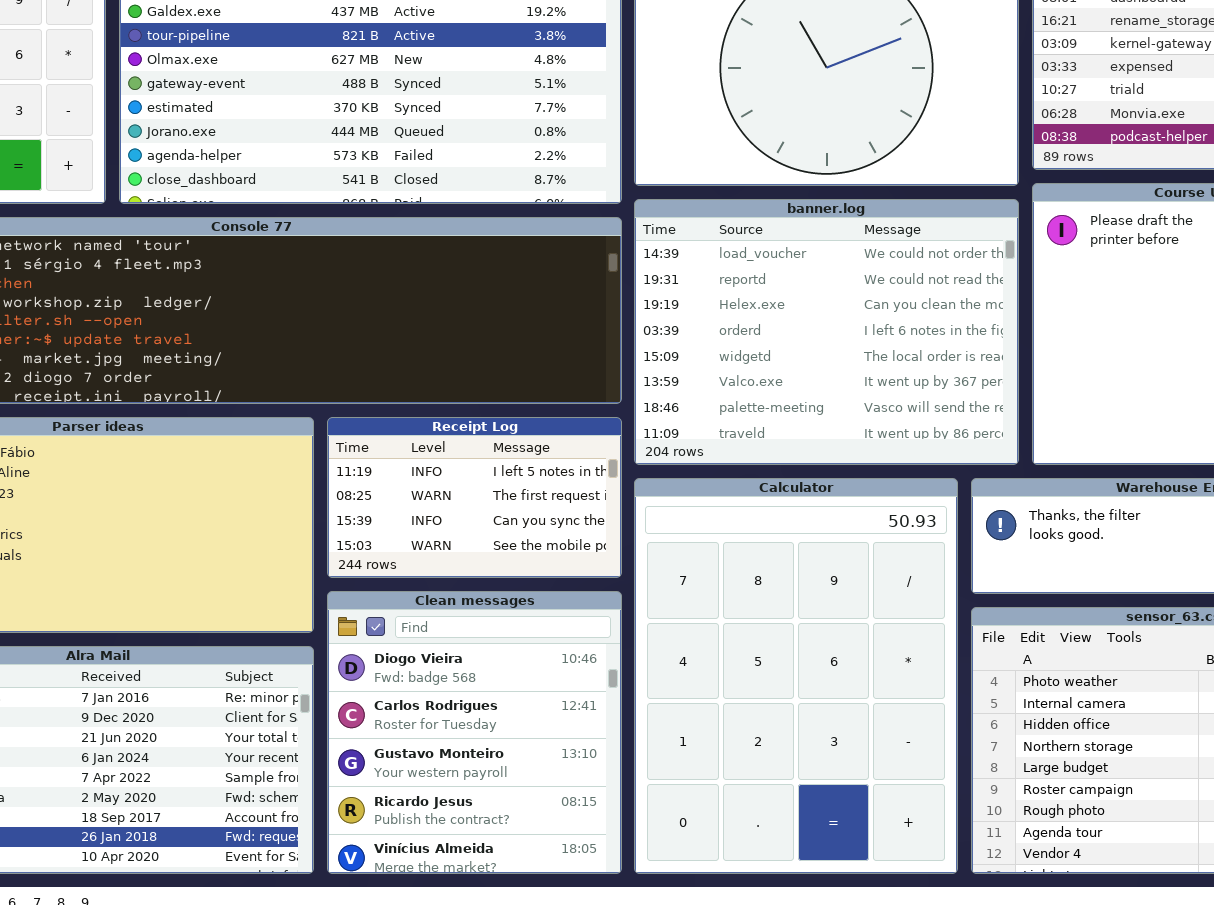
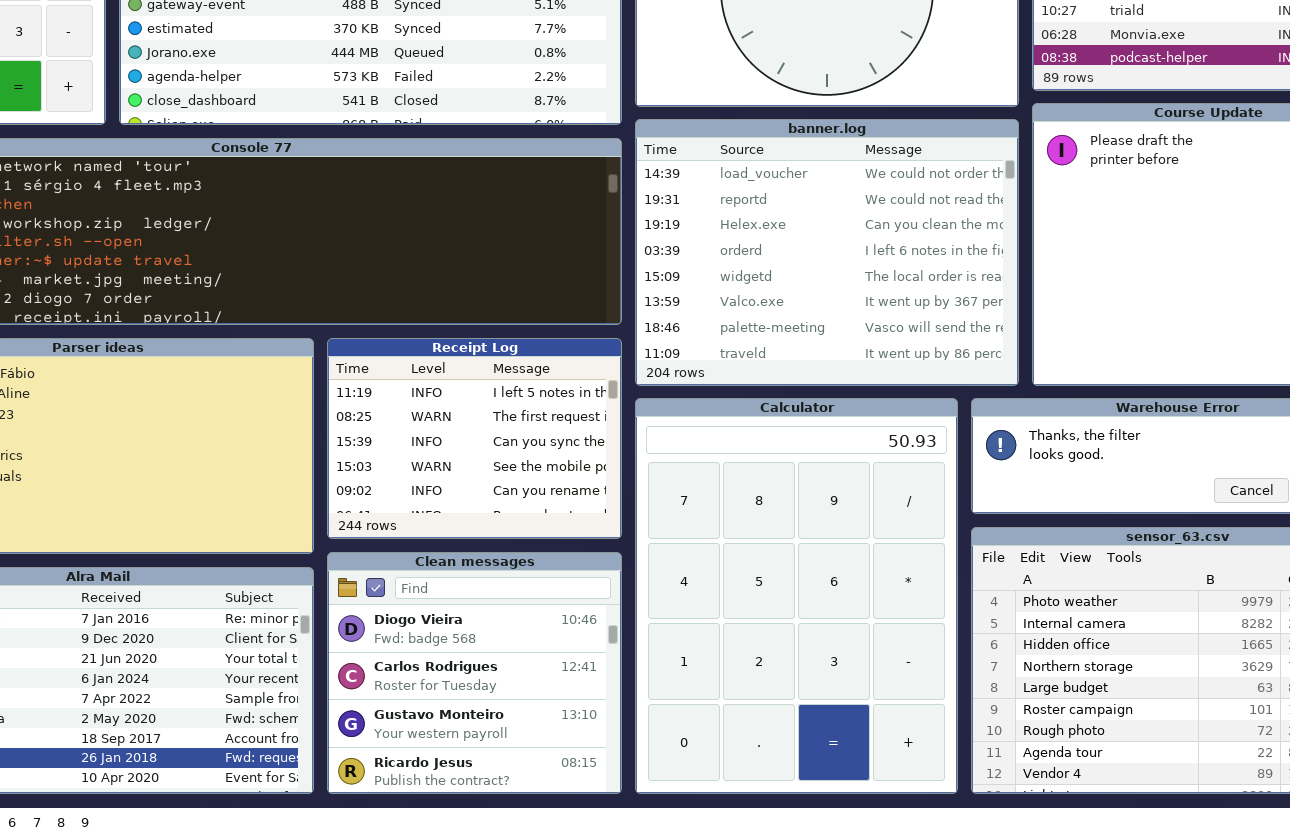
Receipt Log: [327,417,622,578] -> [327,338,622,539], resized
Clean messages: [327,591,622,874] -> [327,552,622,794], resized

